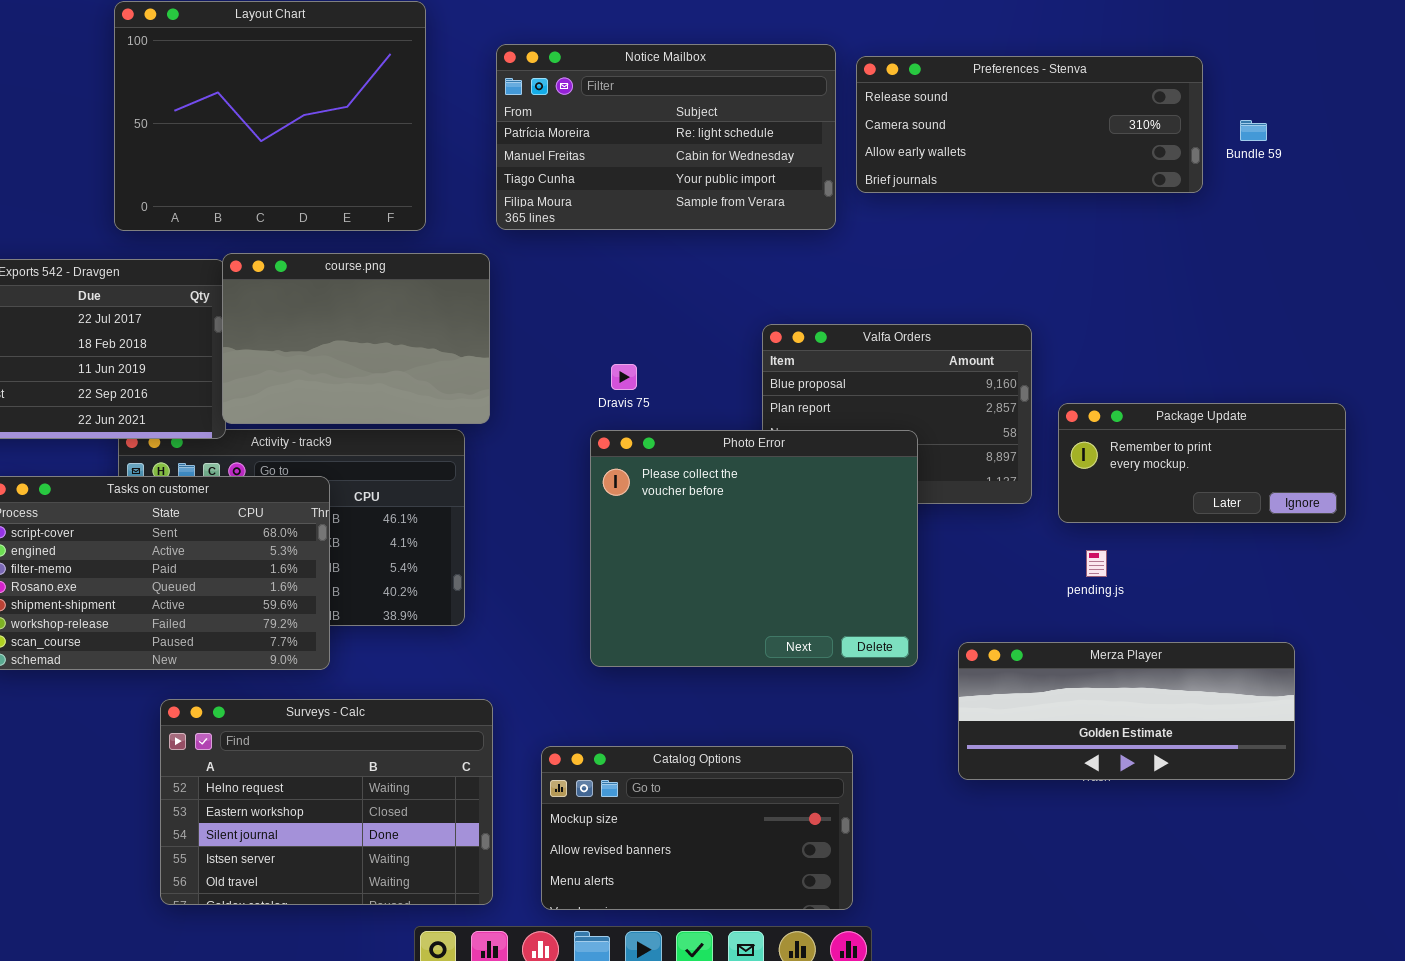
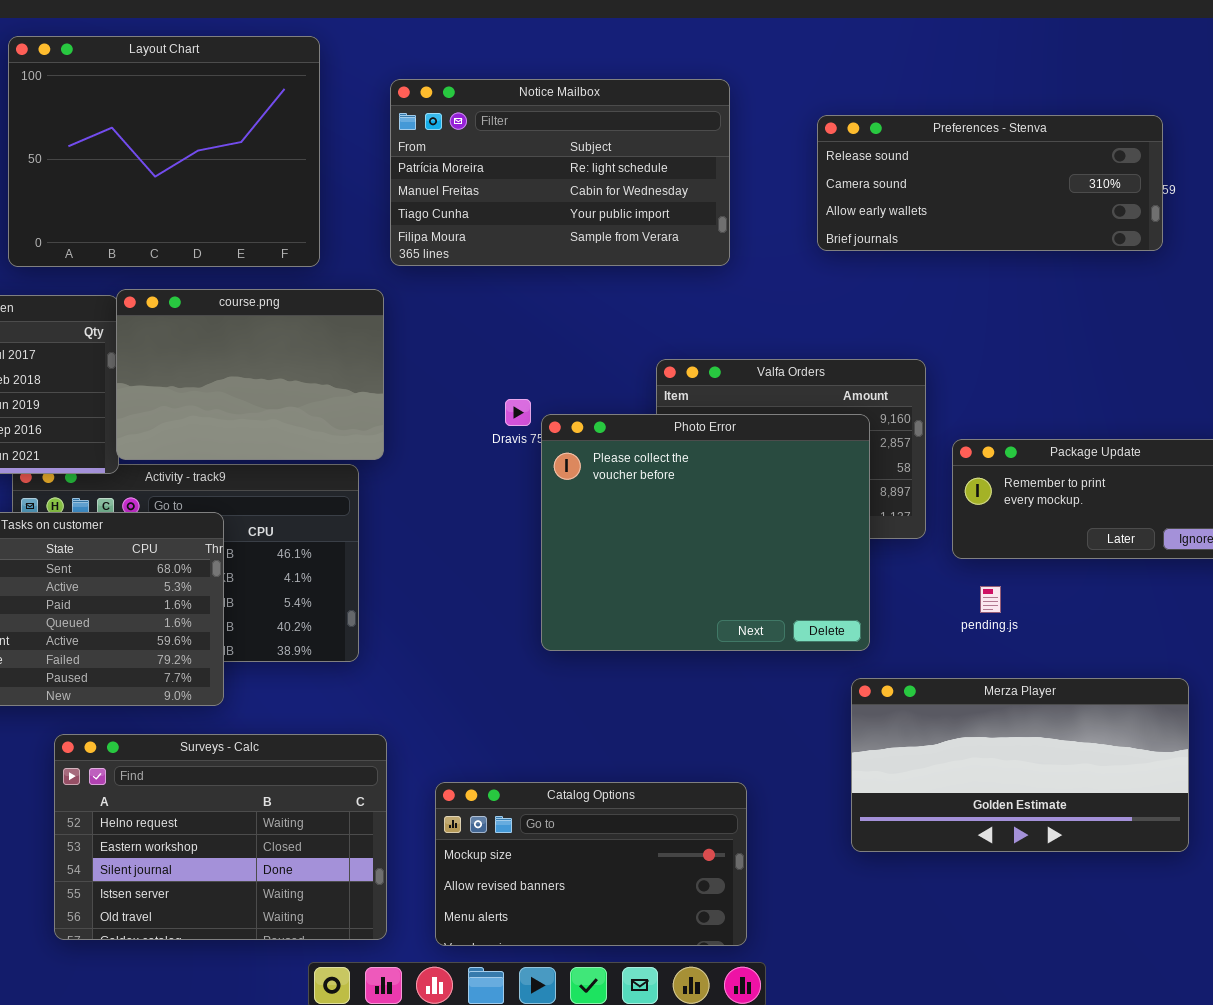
Preferences - Stenva: [856,56,1203,193] -> [817,115,1163,251], moved
Photo Error: [590,430,918,667] -> [541,414,870,651], moved
Merza Player: [958,642,1295,780] -> [851,678,1189,852], resized

